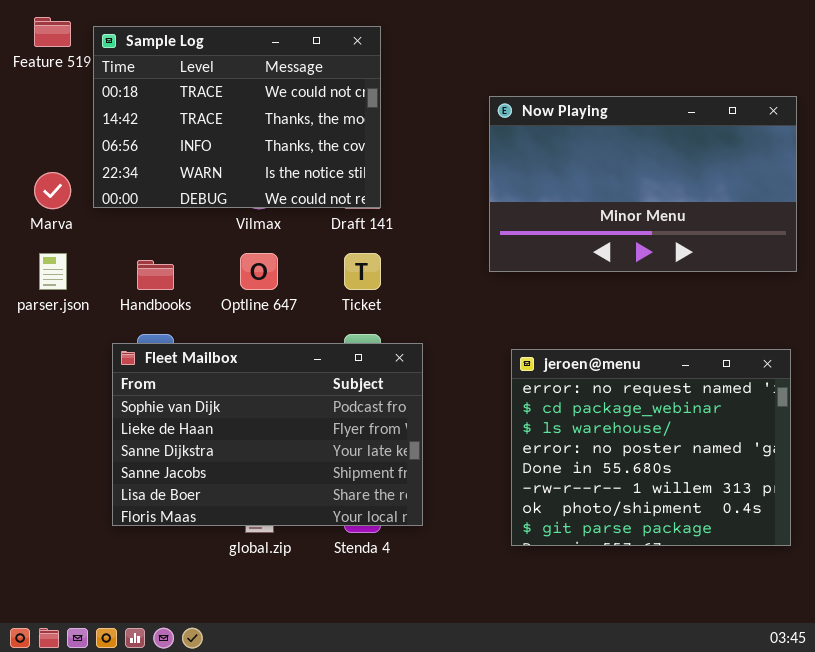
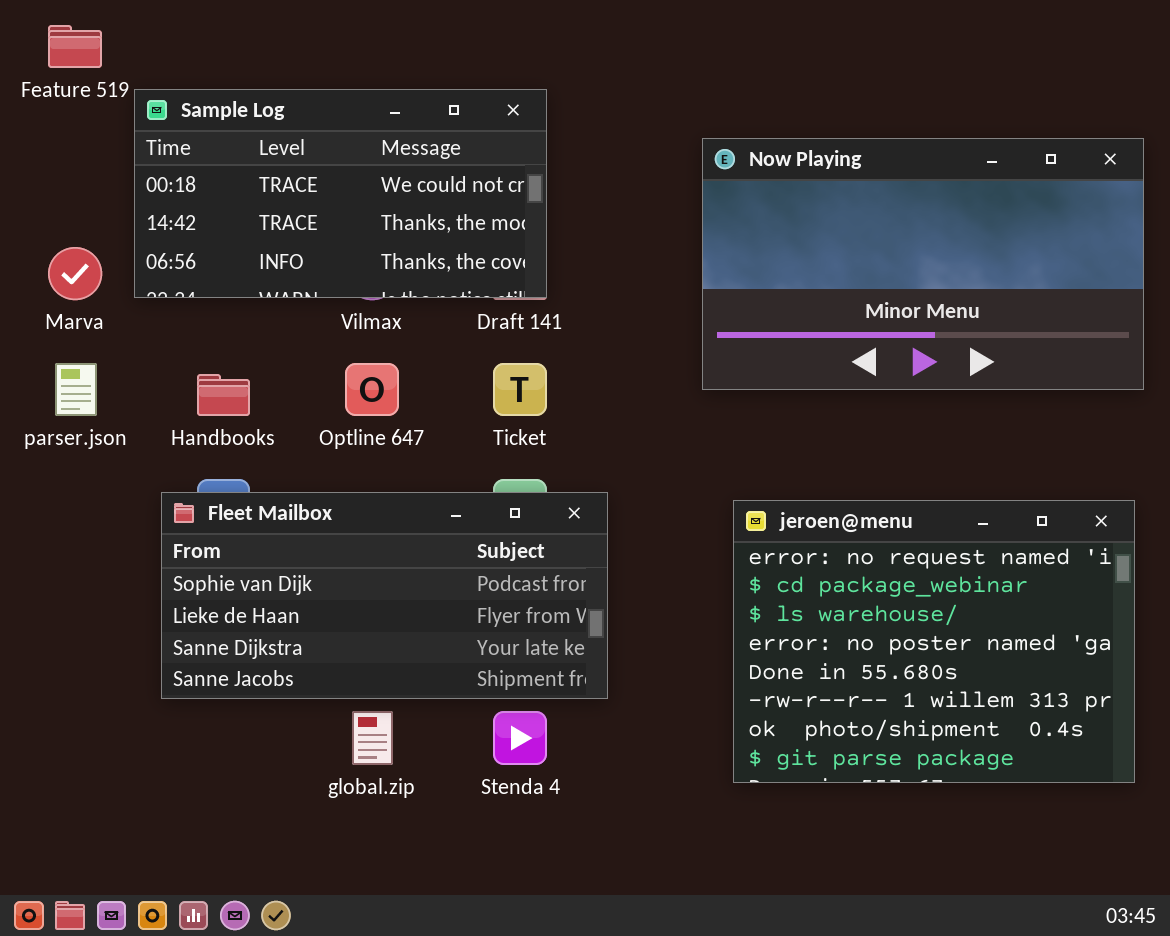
Sample Log: [93,26,381,208] -> [134,89,547,298], resized
Fleet Mailbox: [112,343,423,526] -> [161,492,608,699], resized

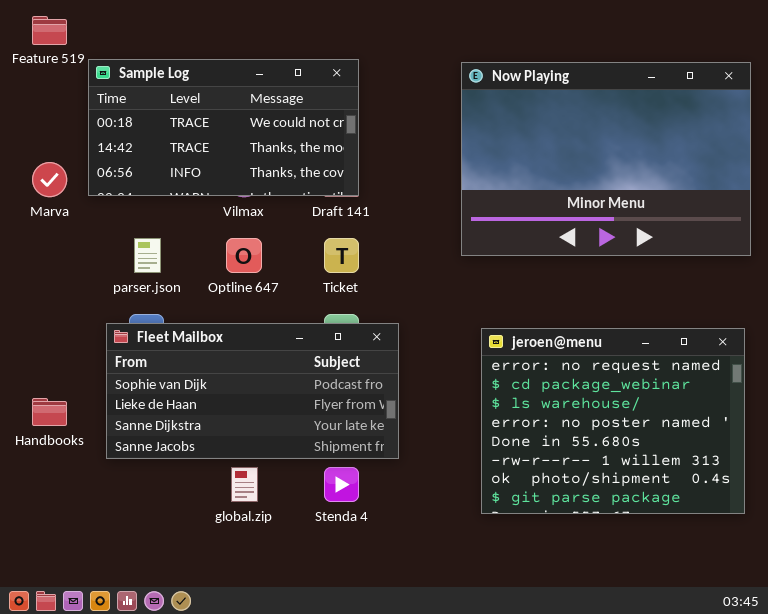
Now Playing: [702,138,1144,390] -> [461,62,751,256], resized
parser.json: [55,363,97,416] -> [134,238,161,273], moved
Handbooks: [197,374,250,416] -> [32,398,67,426], moved

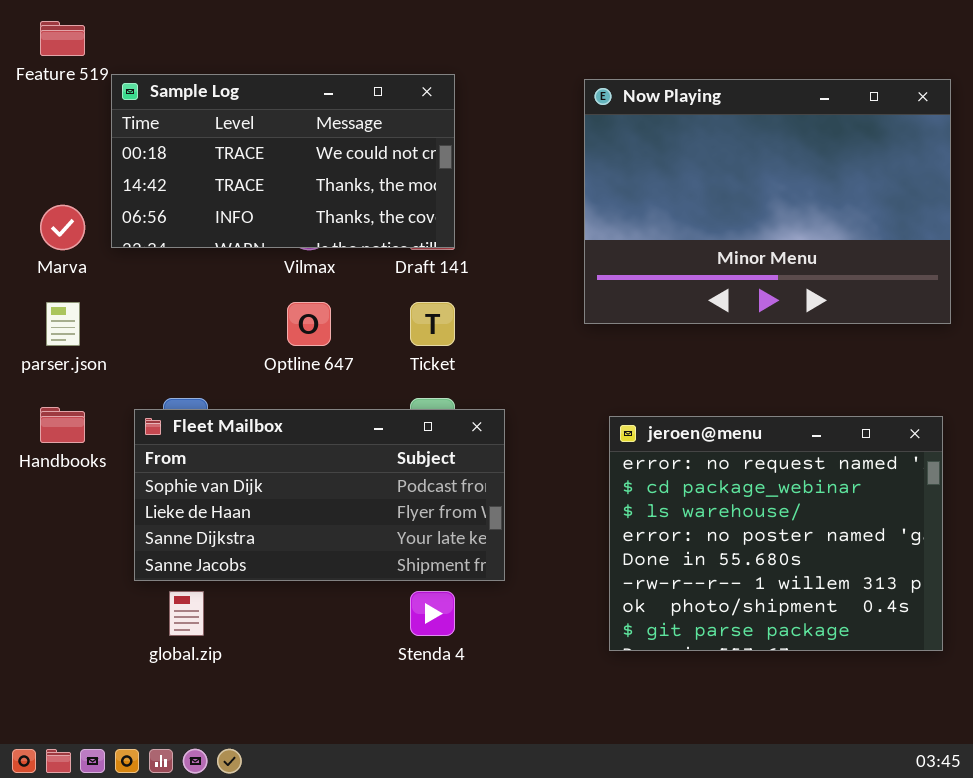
parser.json: [134,238,161,273] -> [46,302,80,346], moved
Handbooks: [32,398,67,426] -> [40,407,85,443], moved
global.zip: [231,467,258,502] -> [169,591,204,636], moved

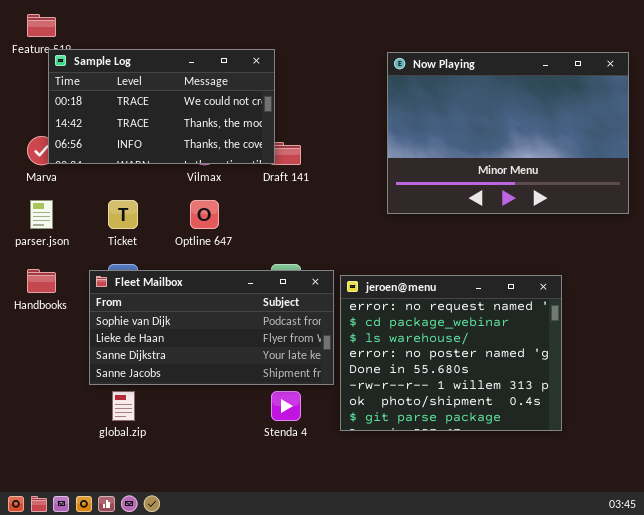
Sample Log: [111,74,455,248] -> [48,49,275,164], moved
Ticket: [410,302,455,346] -> [108,200,138,229], moved
jeroen@menu: [609,416,943,651] -> [340,275,562,431], moved

